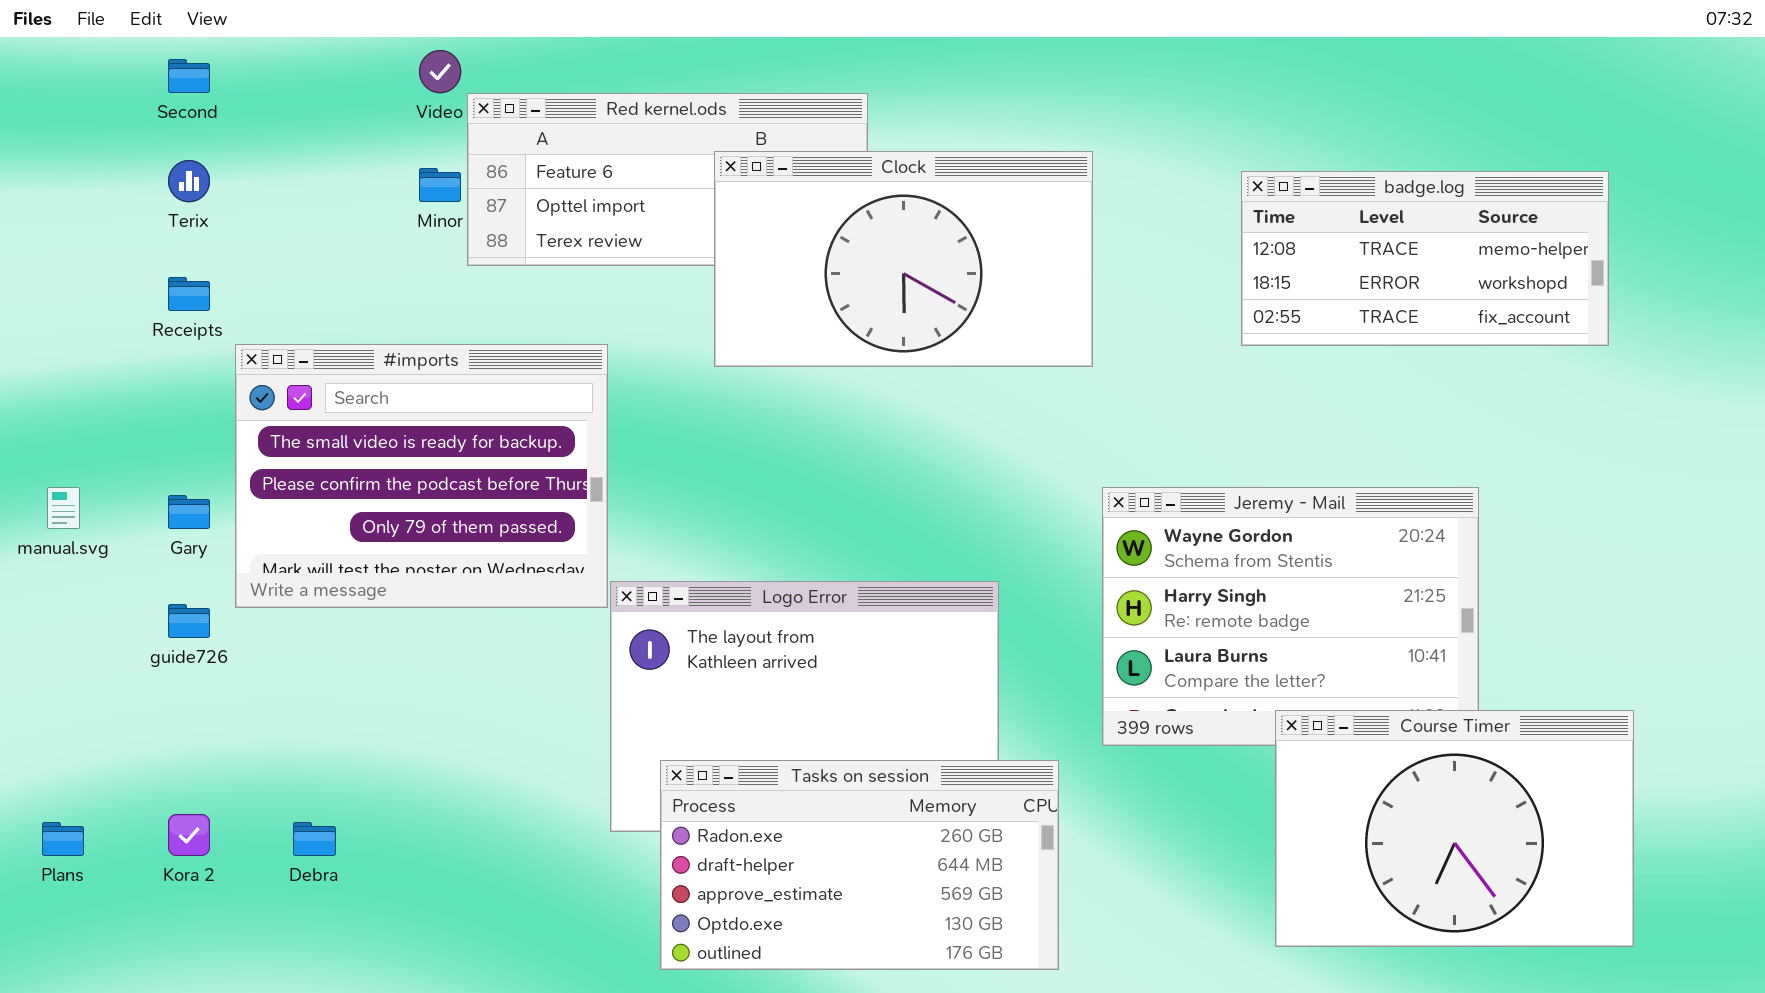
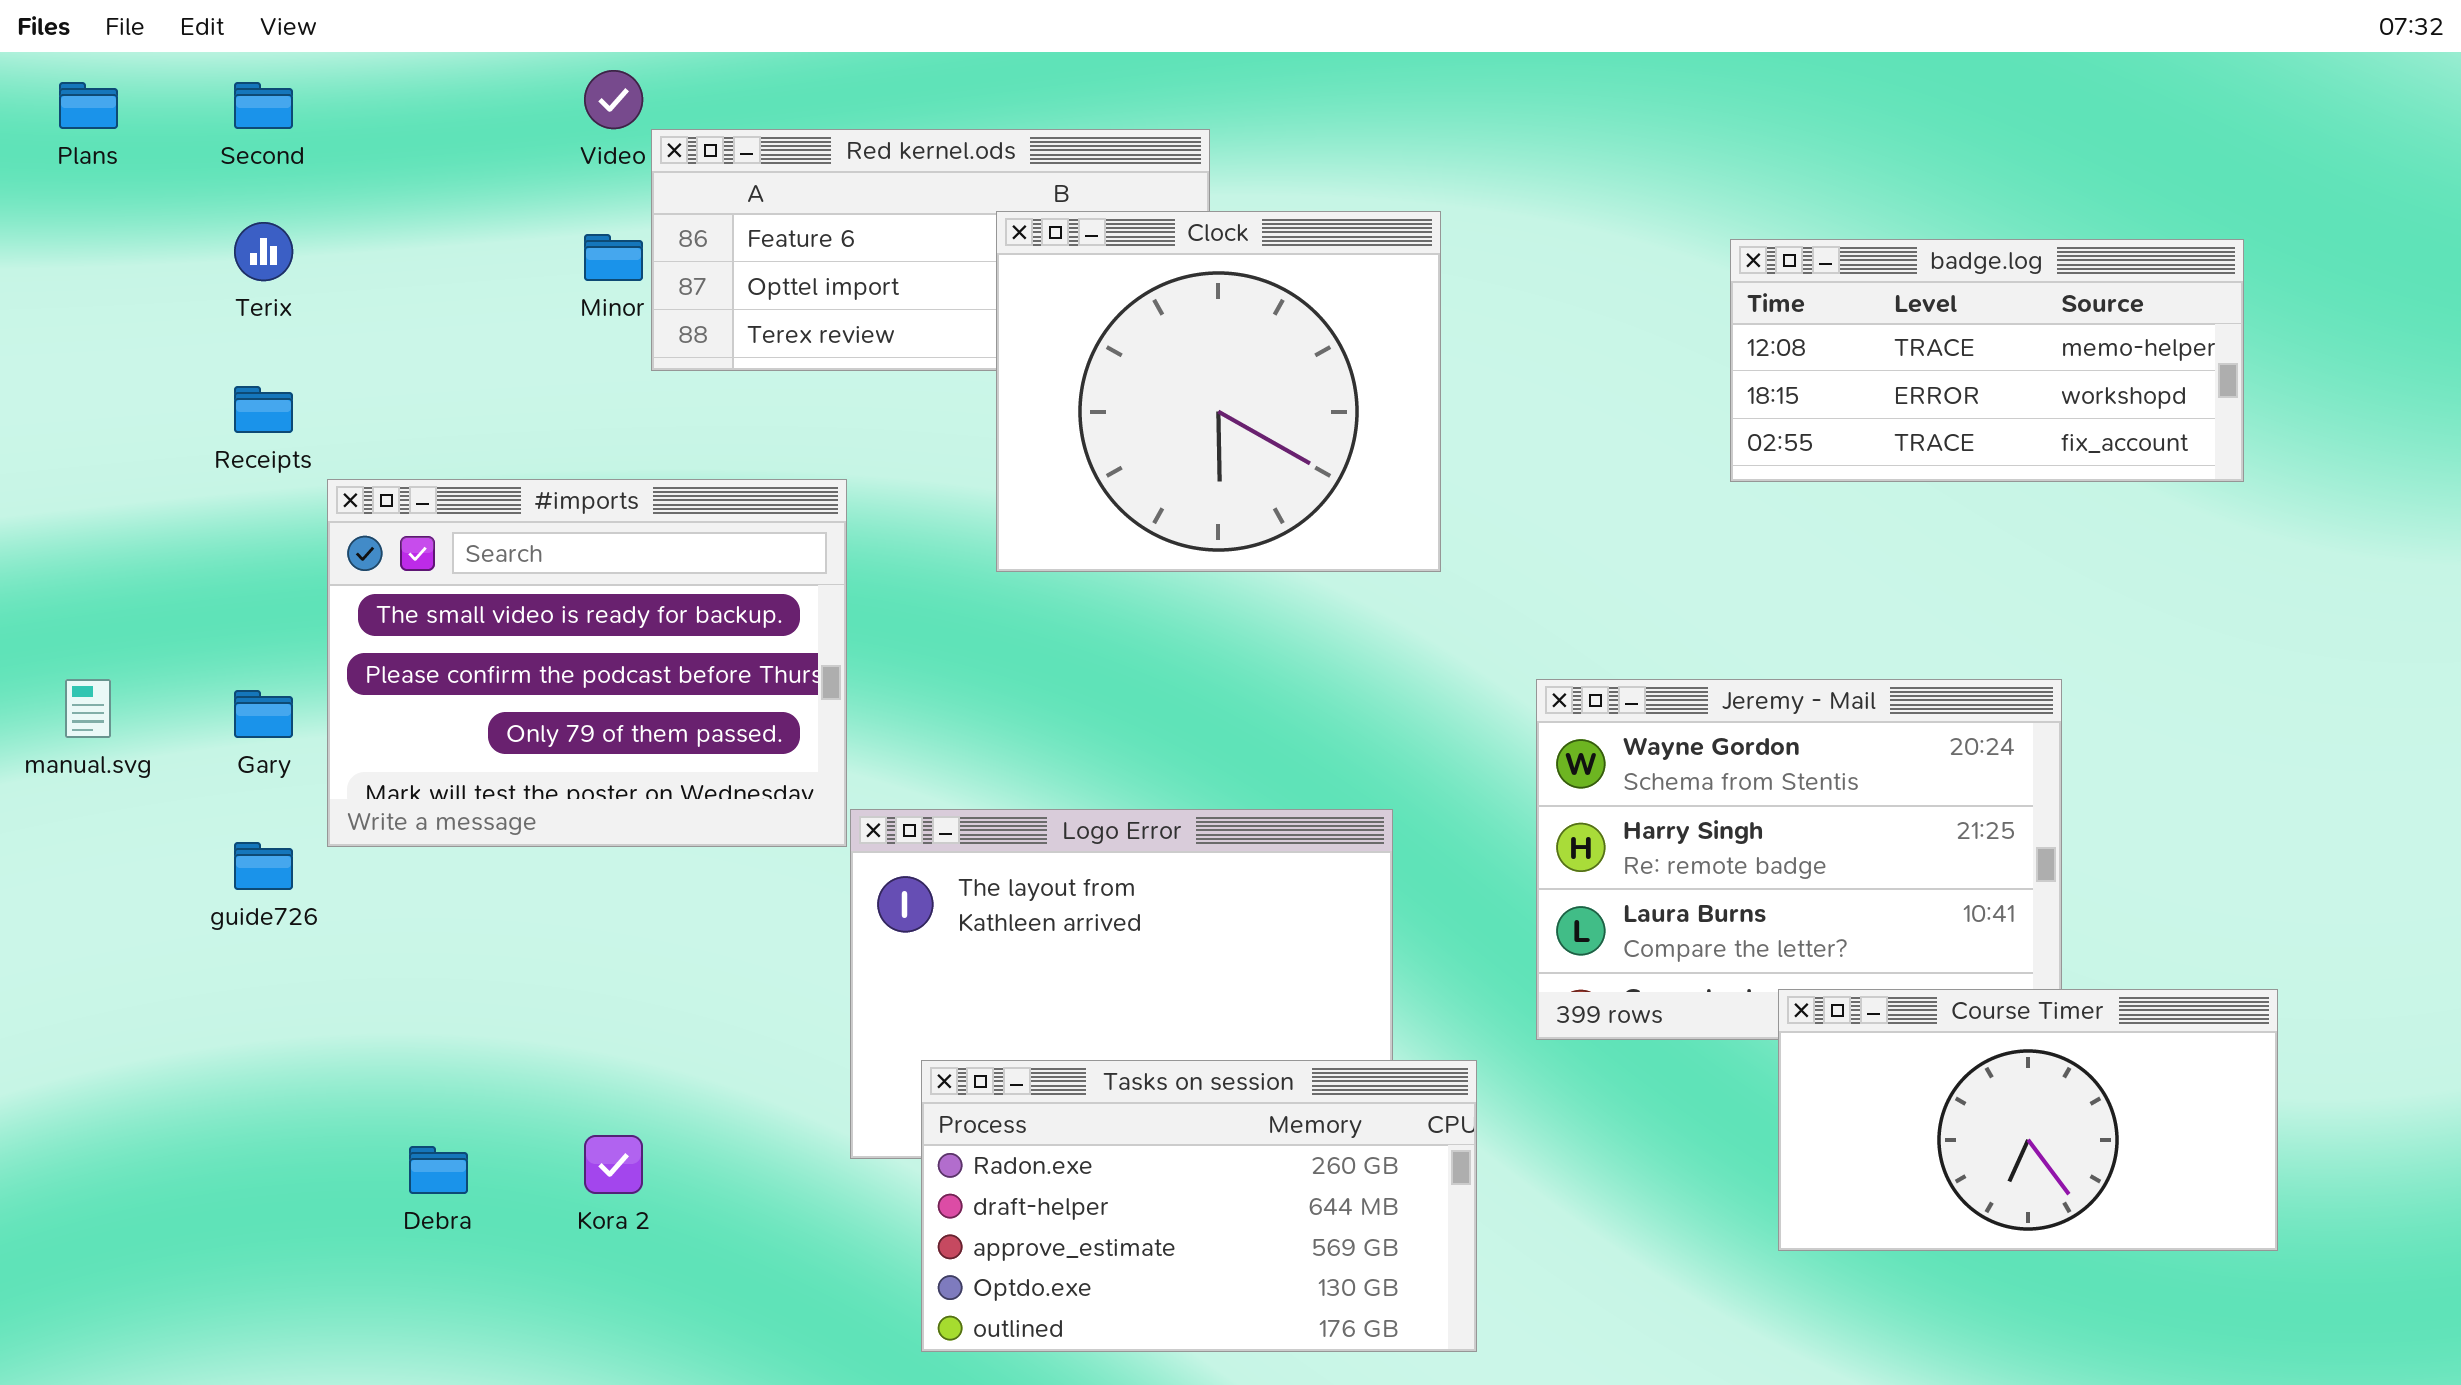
Clock: [714,151,1093,367] -> [996,211,1441,572], resized
Course Timer: [1275,710,1634,947] -> [1778,989,2278,1251], resized
Kora 2: [168,814,210,856] -> [584,1135,643,1194], moved
Plans: [42,822,84,856] -> [59,82,118,129], moved

